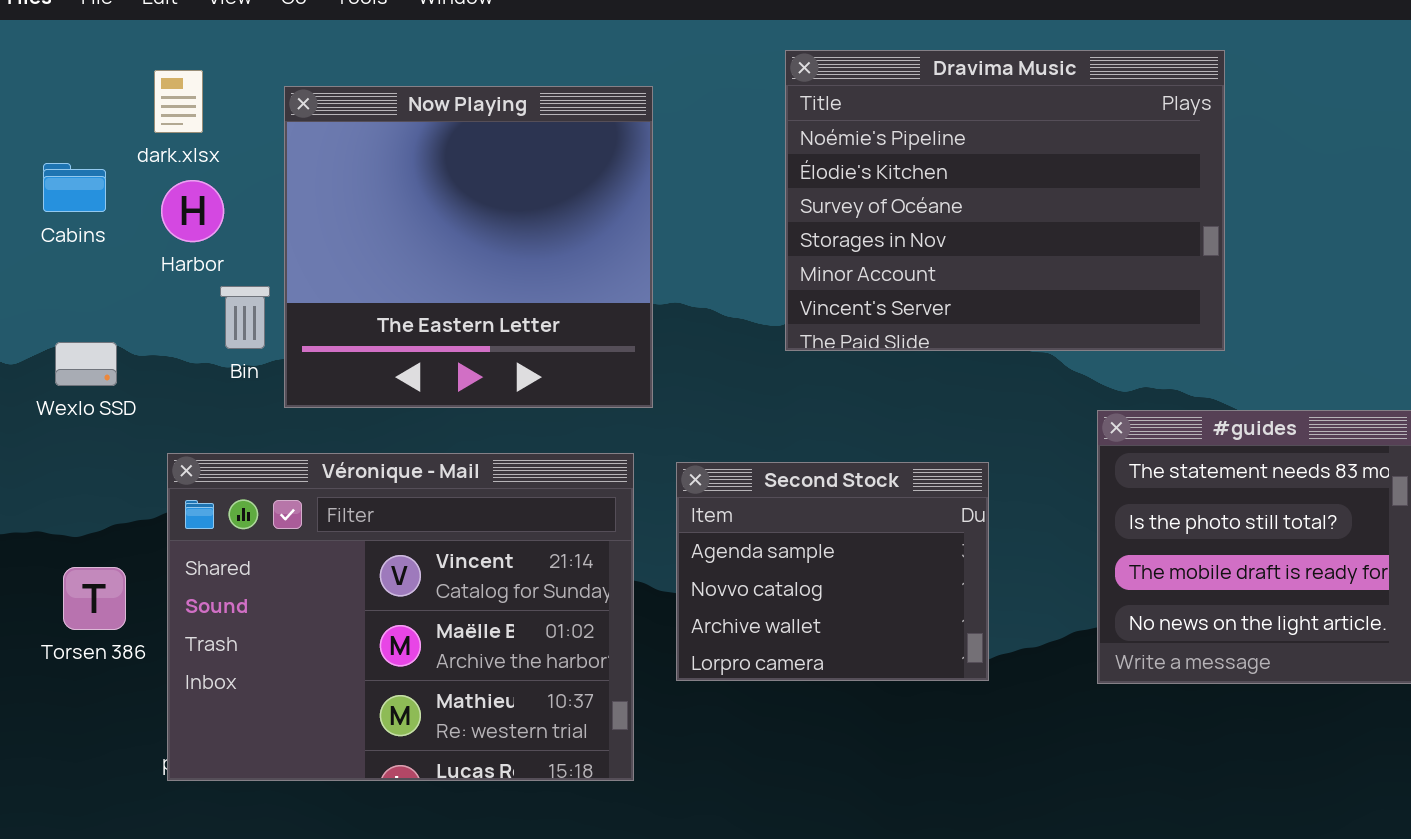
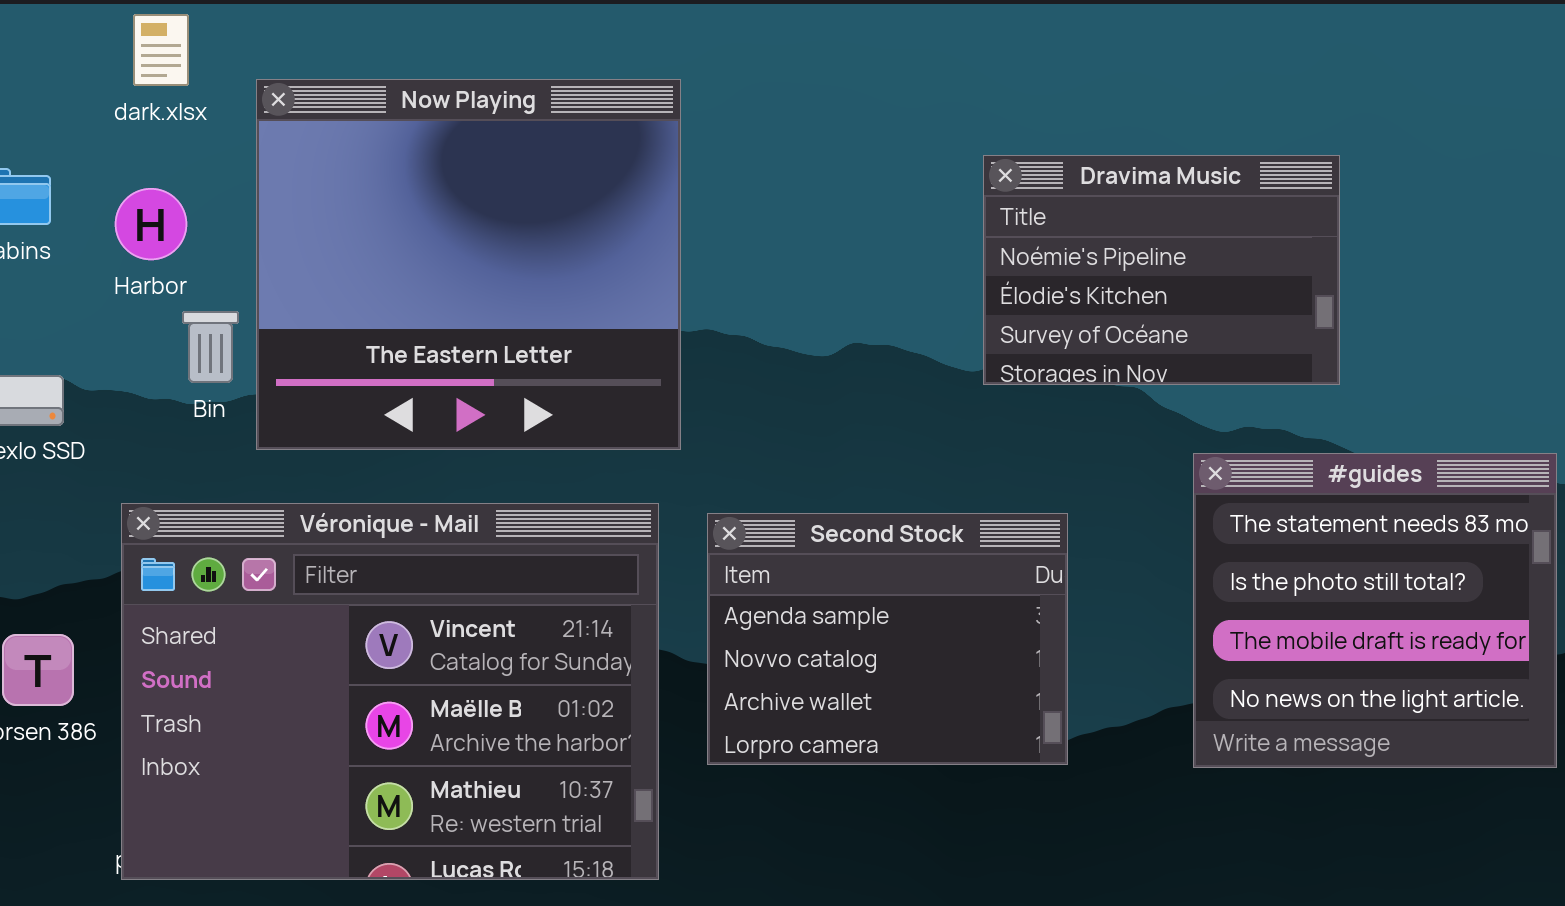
Dravima Music: [785,50,1225,351] -> [983,155,1340,385], resized
dark.xlsx: [154,70,203,133] -> [133,14,189,86], moved

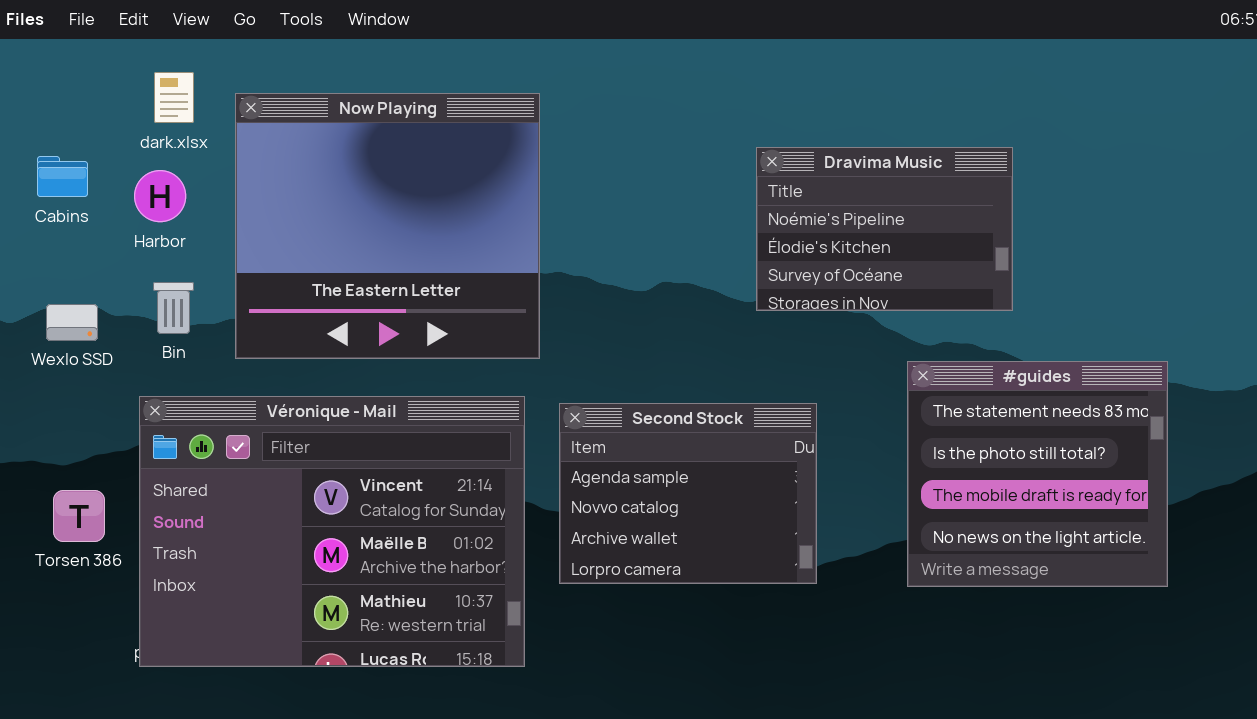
dark.xlsx: [133,14,189,86] -> [154,72,194,123], moved
Bin: [182,311,239,383] -> [153,282,194,334], moved

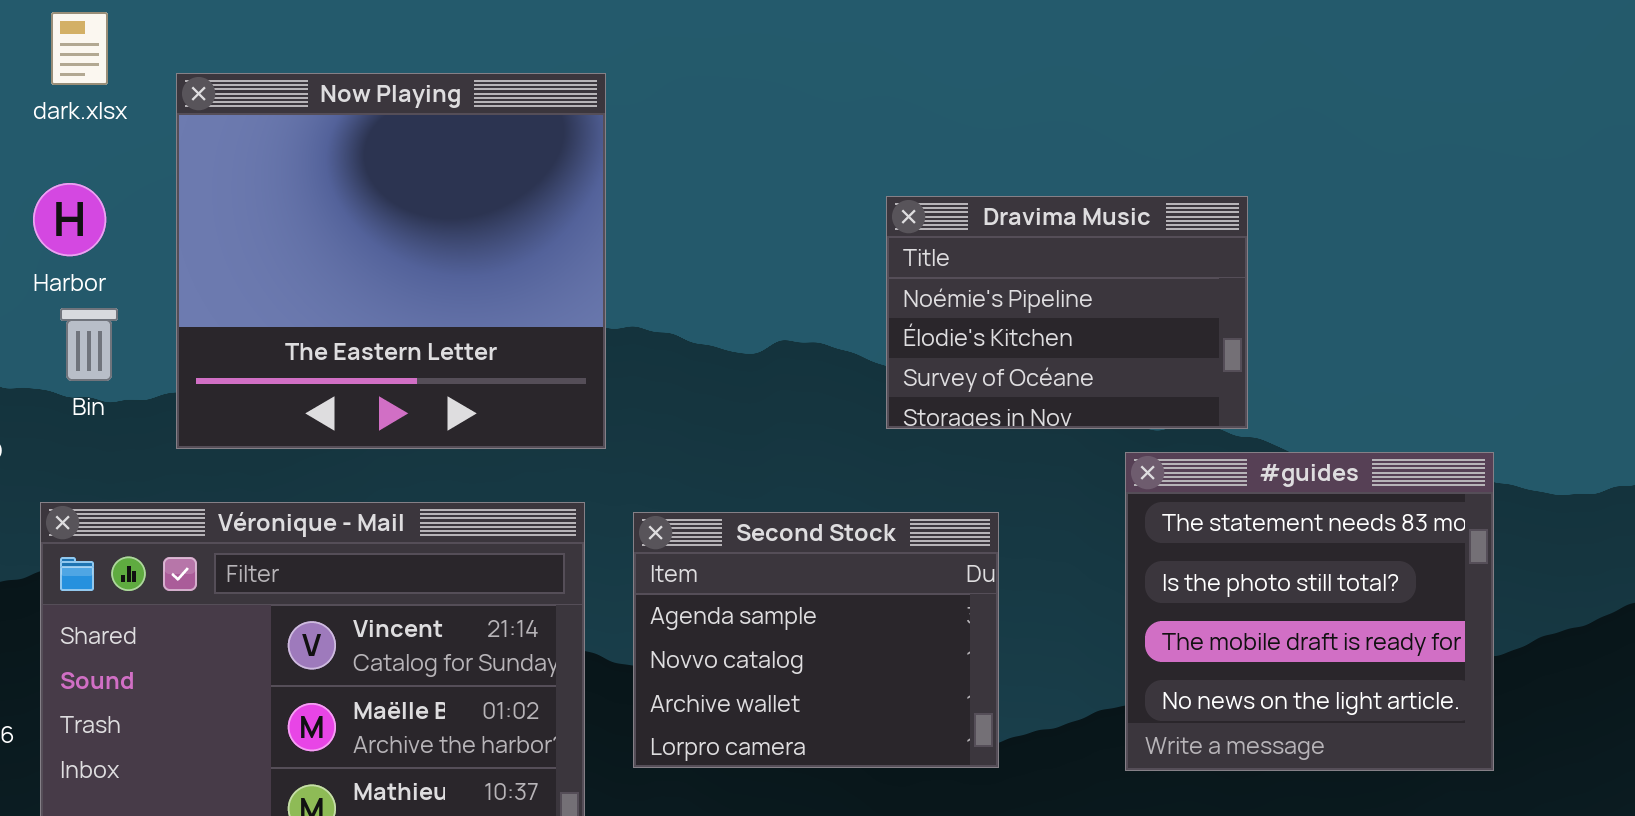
dark.xlsx: [154,72,194,123] -> [51,12,108,85], moved
Dravima Music: [756,147,1013,311] -> [886,196,1248,429], moved
Bin: [153,282,194,334] -> [60,308,118,381], moved

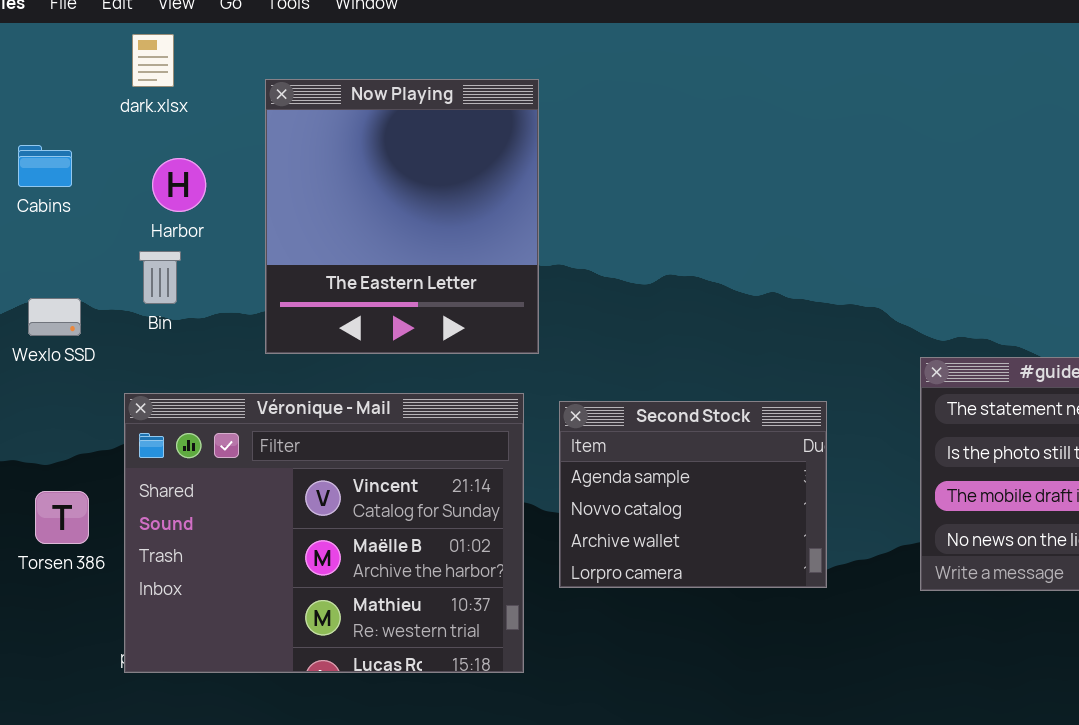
Now Playing: [176,73,606,449] -> [265,79,539,354], resized
Harbor: [33,183,106,256] -> [152,158,206,212], moved
Dravima Music: [886,196,1248,429] -> none, closed

